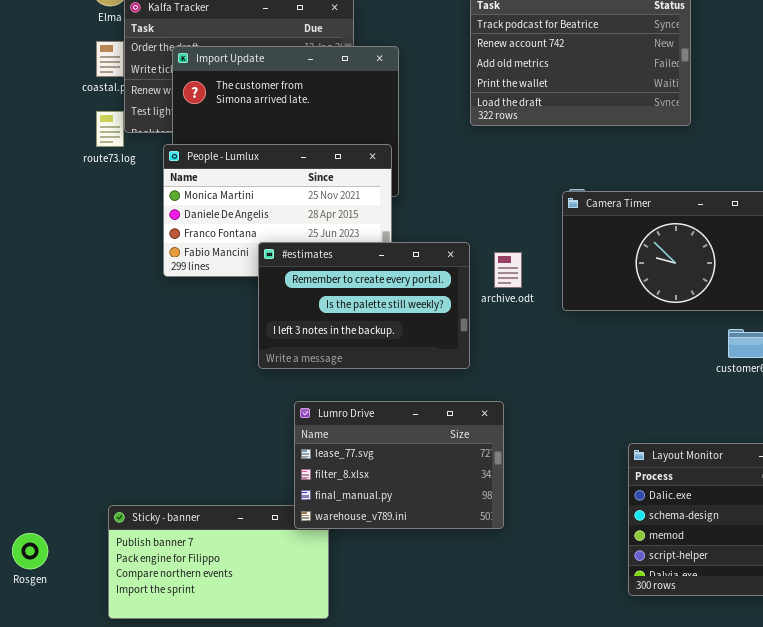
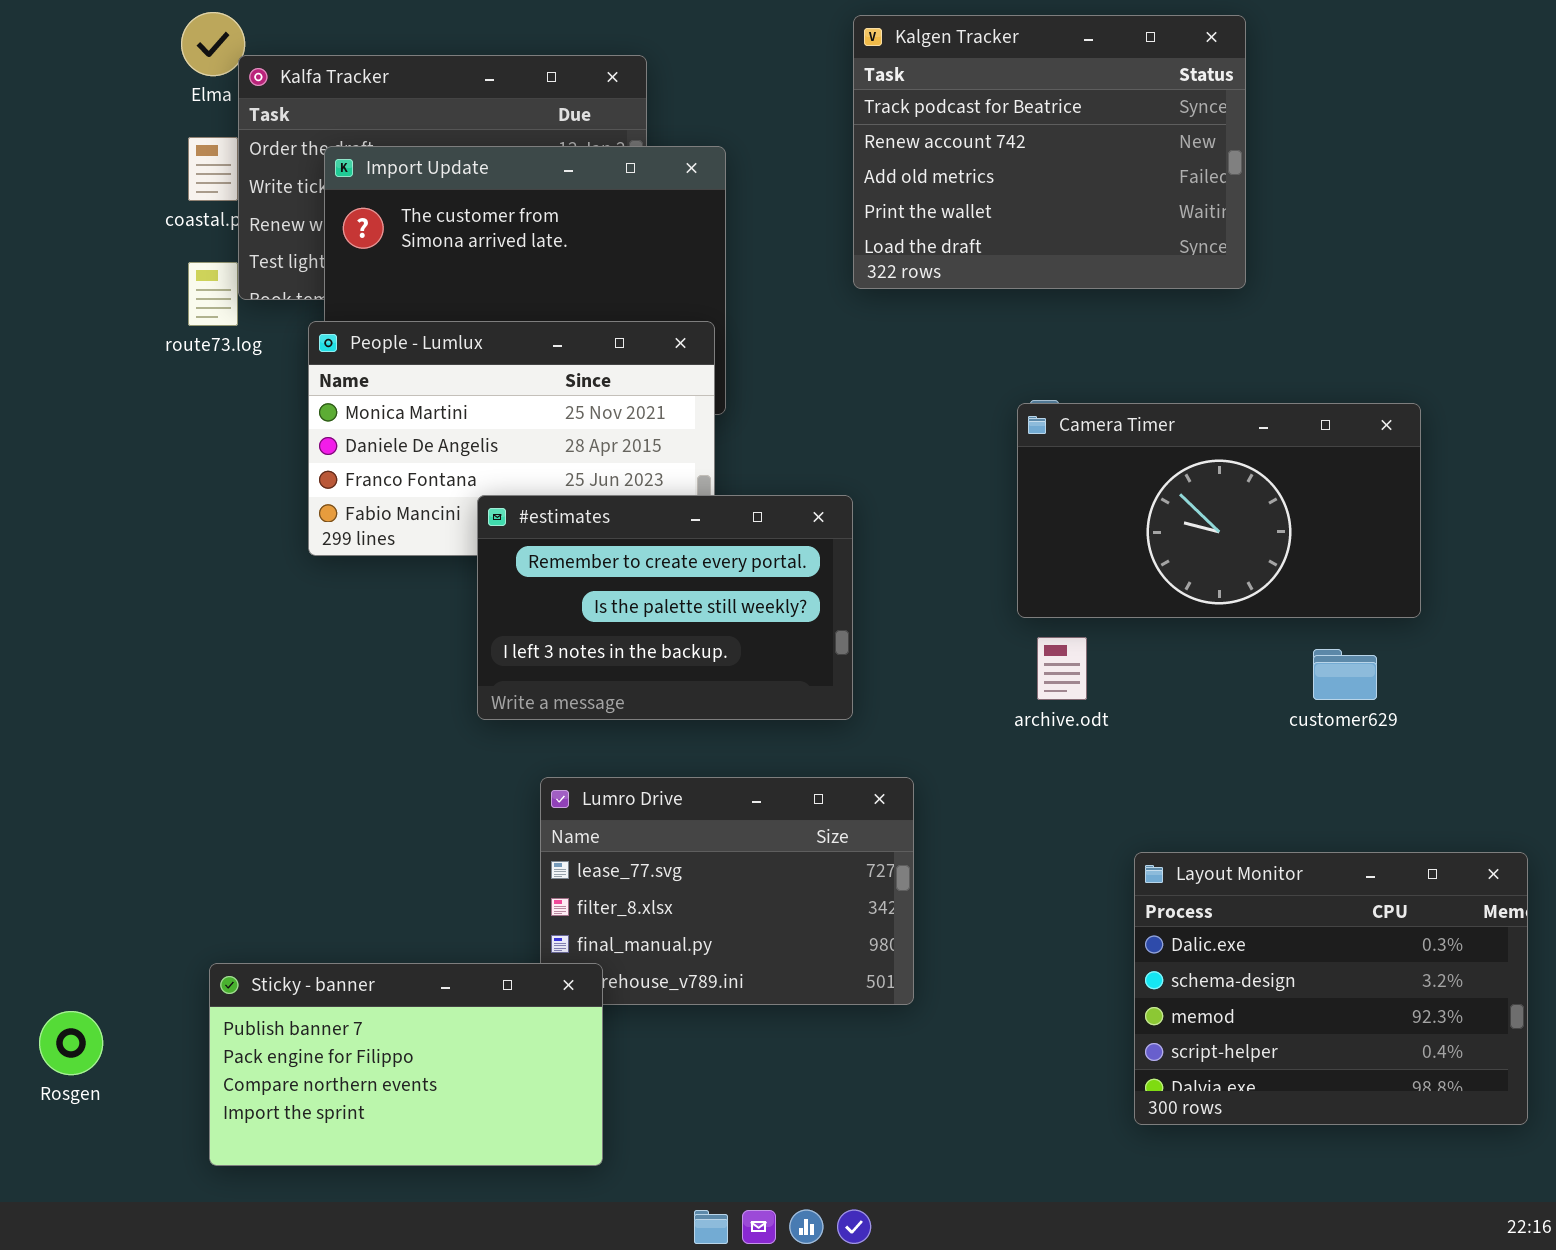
archive.odt: [494,252,522,288] -> [1037,637,1087,700], moved
Sticky - banner: [108,505,329,619] -> [209,963,603,1166], raised

